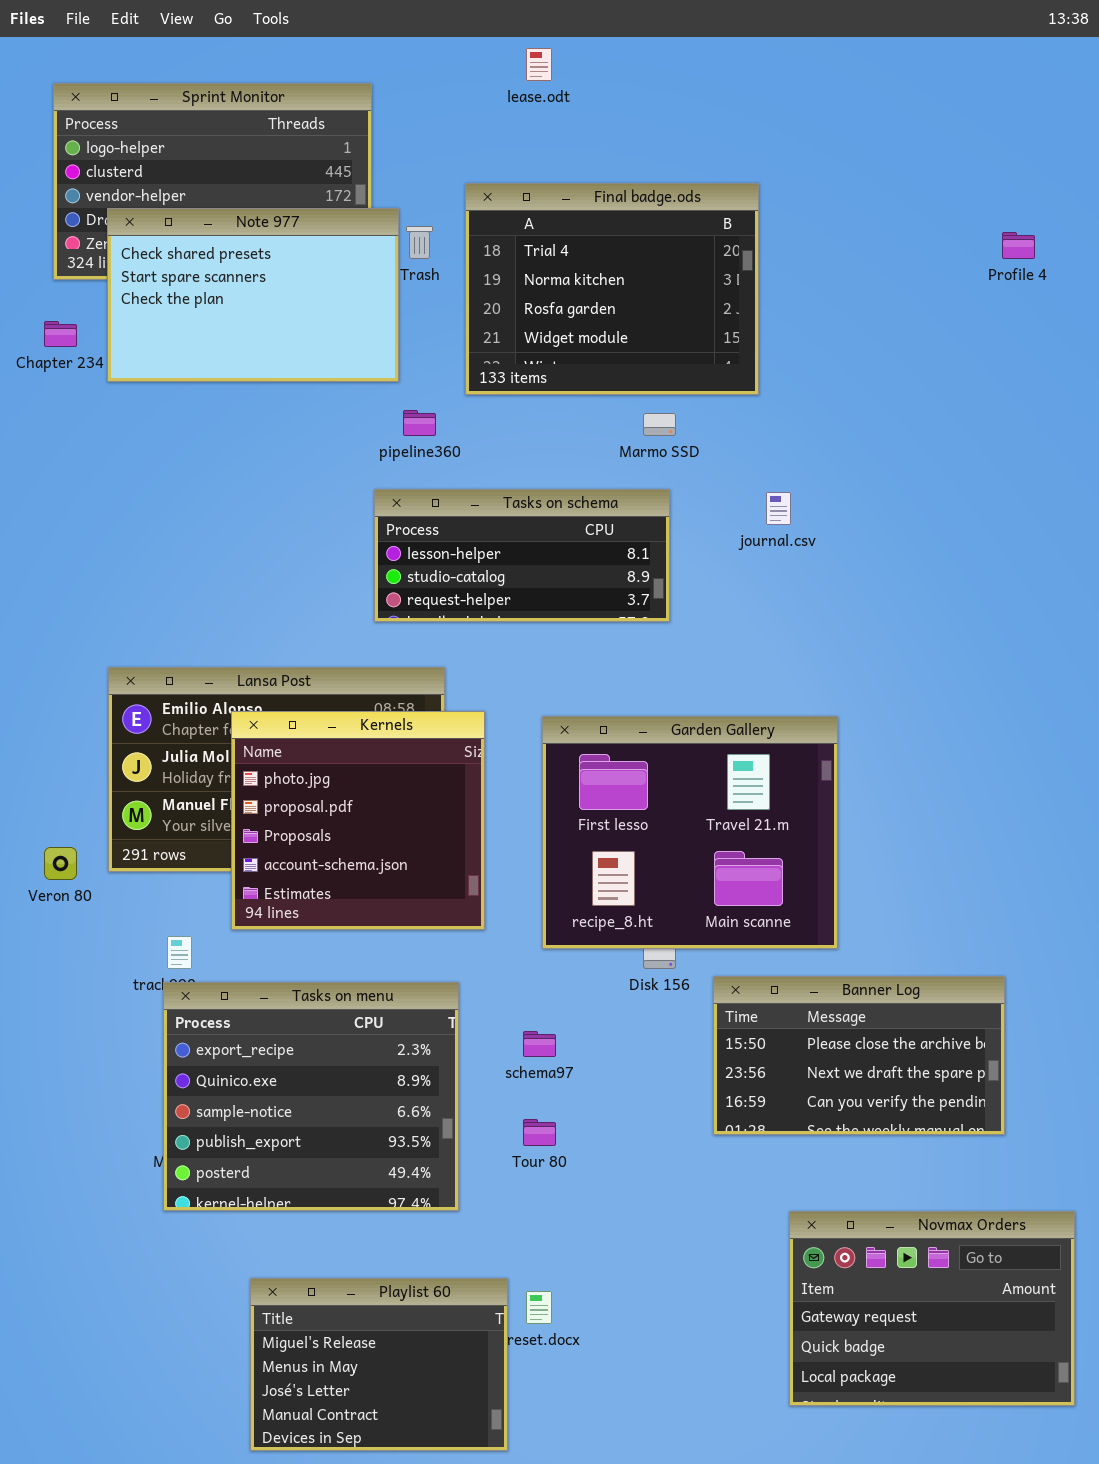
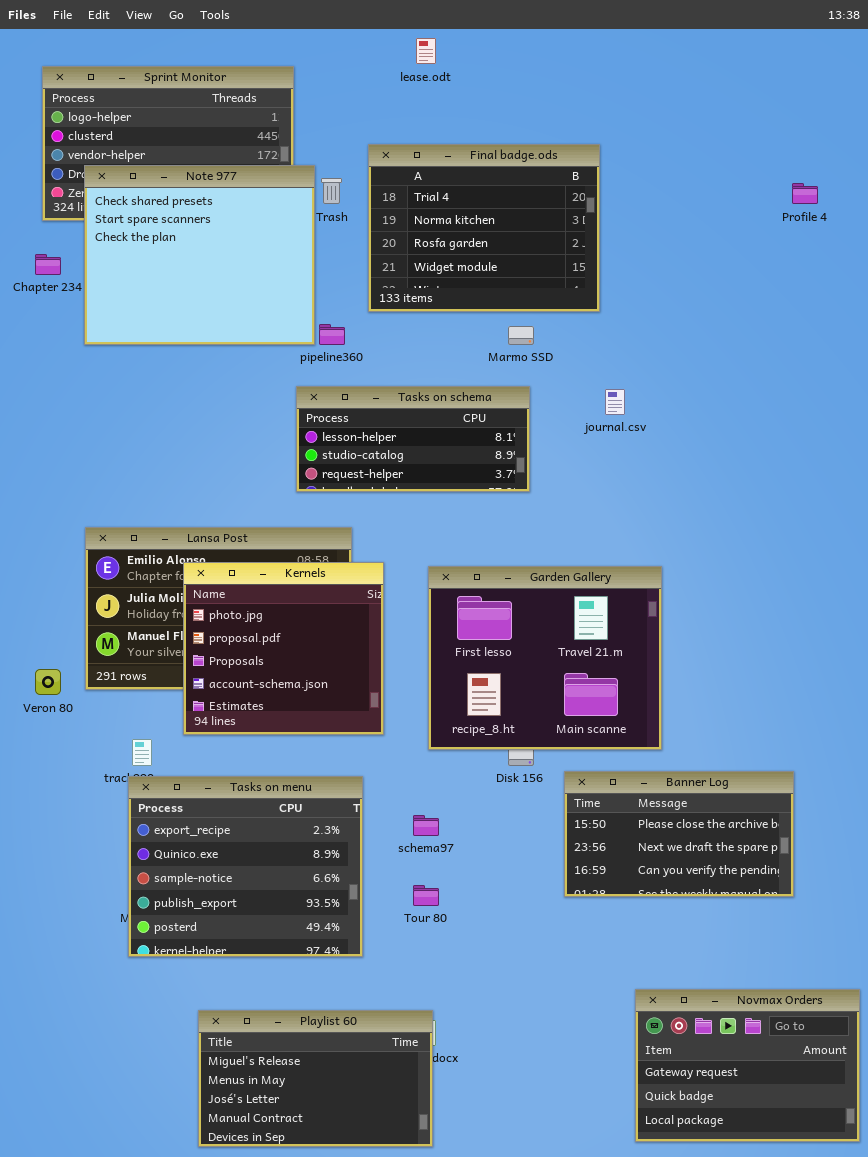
Note 977: [107,208,399,382] -> [84,165,315,345], resized
Novmax Orders: [789,1211,1075,1406] -> [635,989,860,1142], moved
Playlist 60: [250,1278,508,1451] -> [198,1010,433,1147], resized

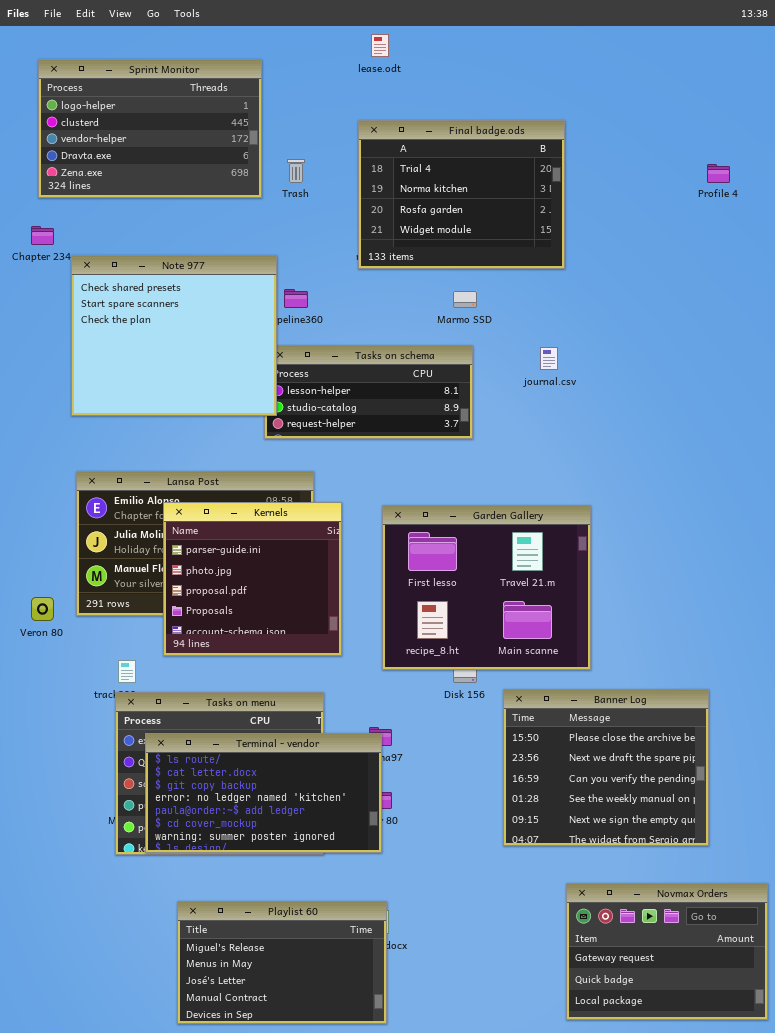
Final badge.ods: [368,144,600,312] -> [358,120,565,269], moved
Note 977: [84,165,315,345] -> [71,255,277,416], moved
Kernels: [183,562,384,735] -> [163,502,342,656], scrolled up 1 row
Banner Log: [564,771,794,897] -> [503,689,709,846], resized
Terminal - vendor: none -> [145,733,382,853], opened

